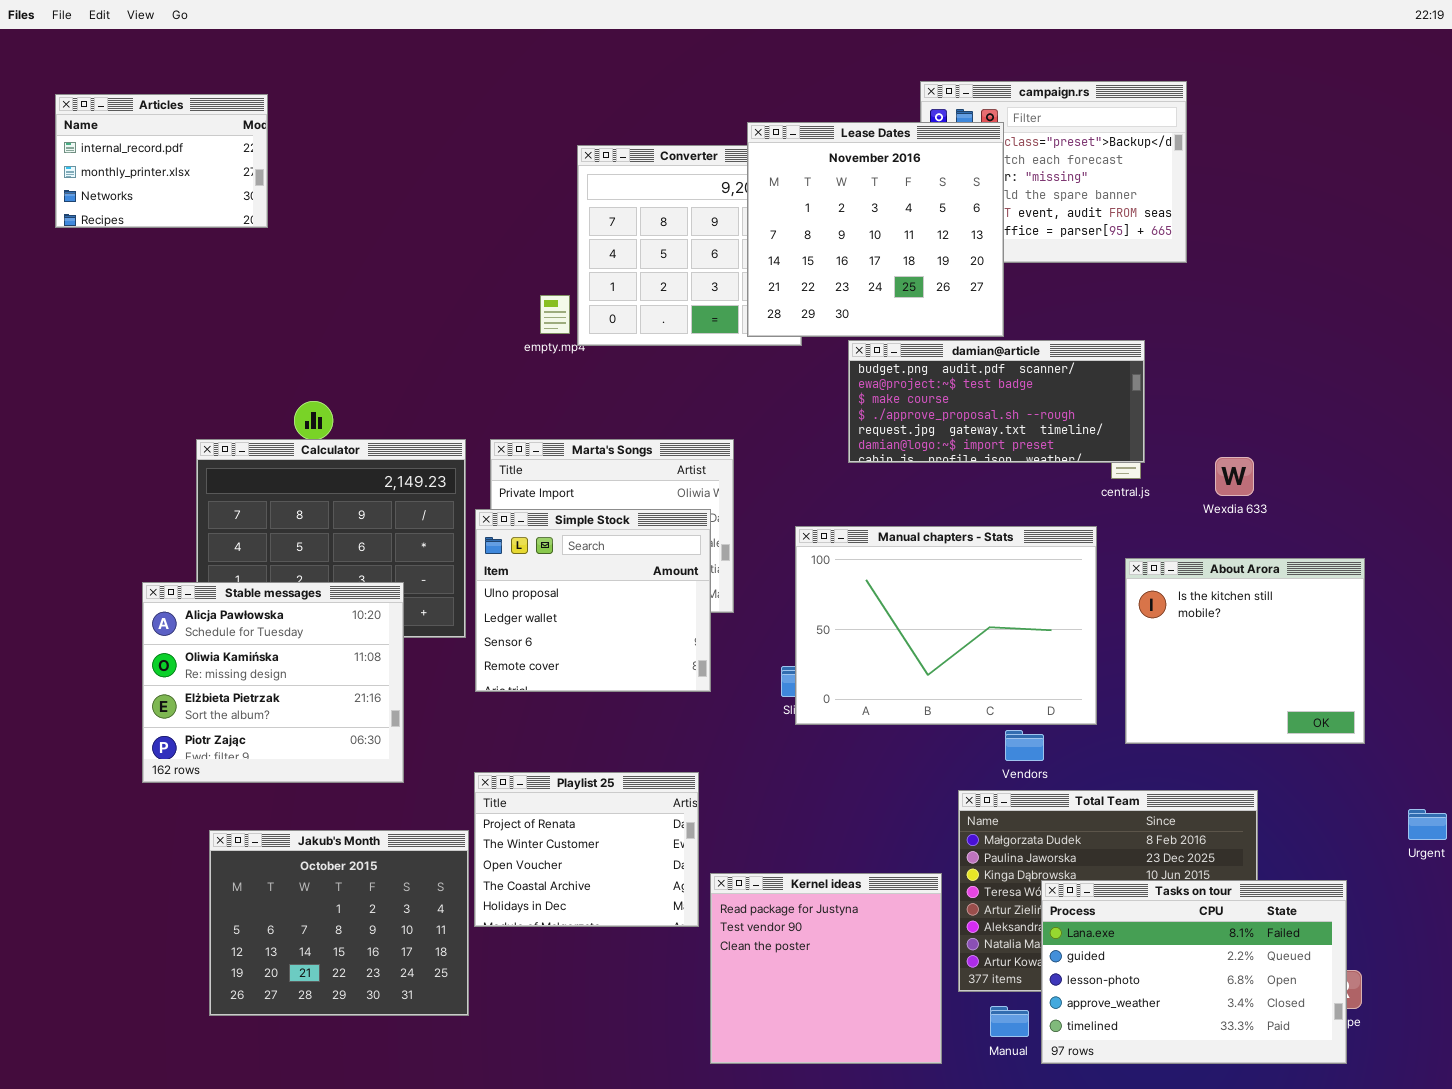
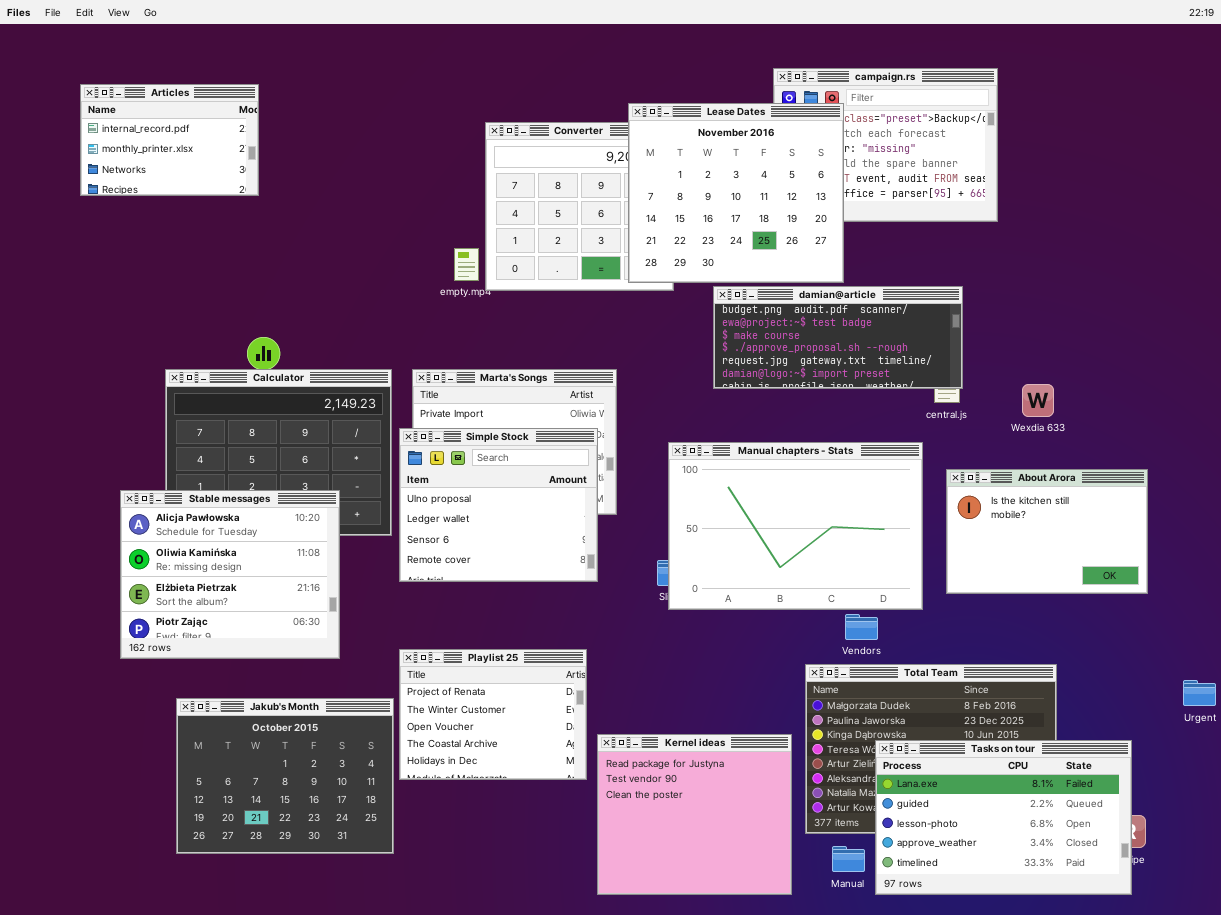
Articles: [55,94,268,228] -> [80,84,259,196], moved
About Arora: [1125,558,1365,744] -> [946,469,1148,594], resized

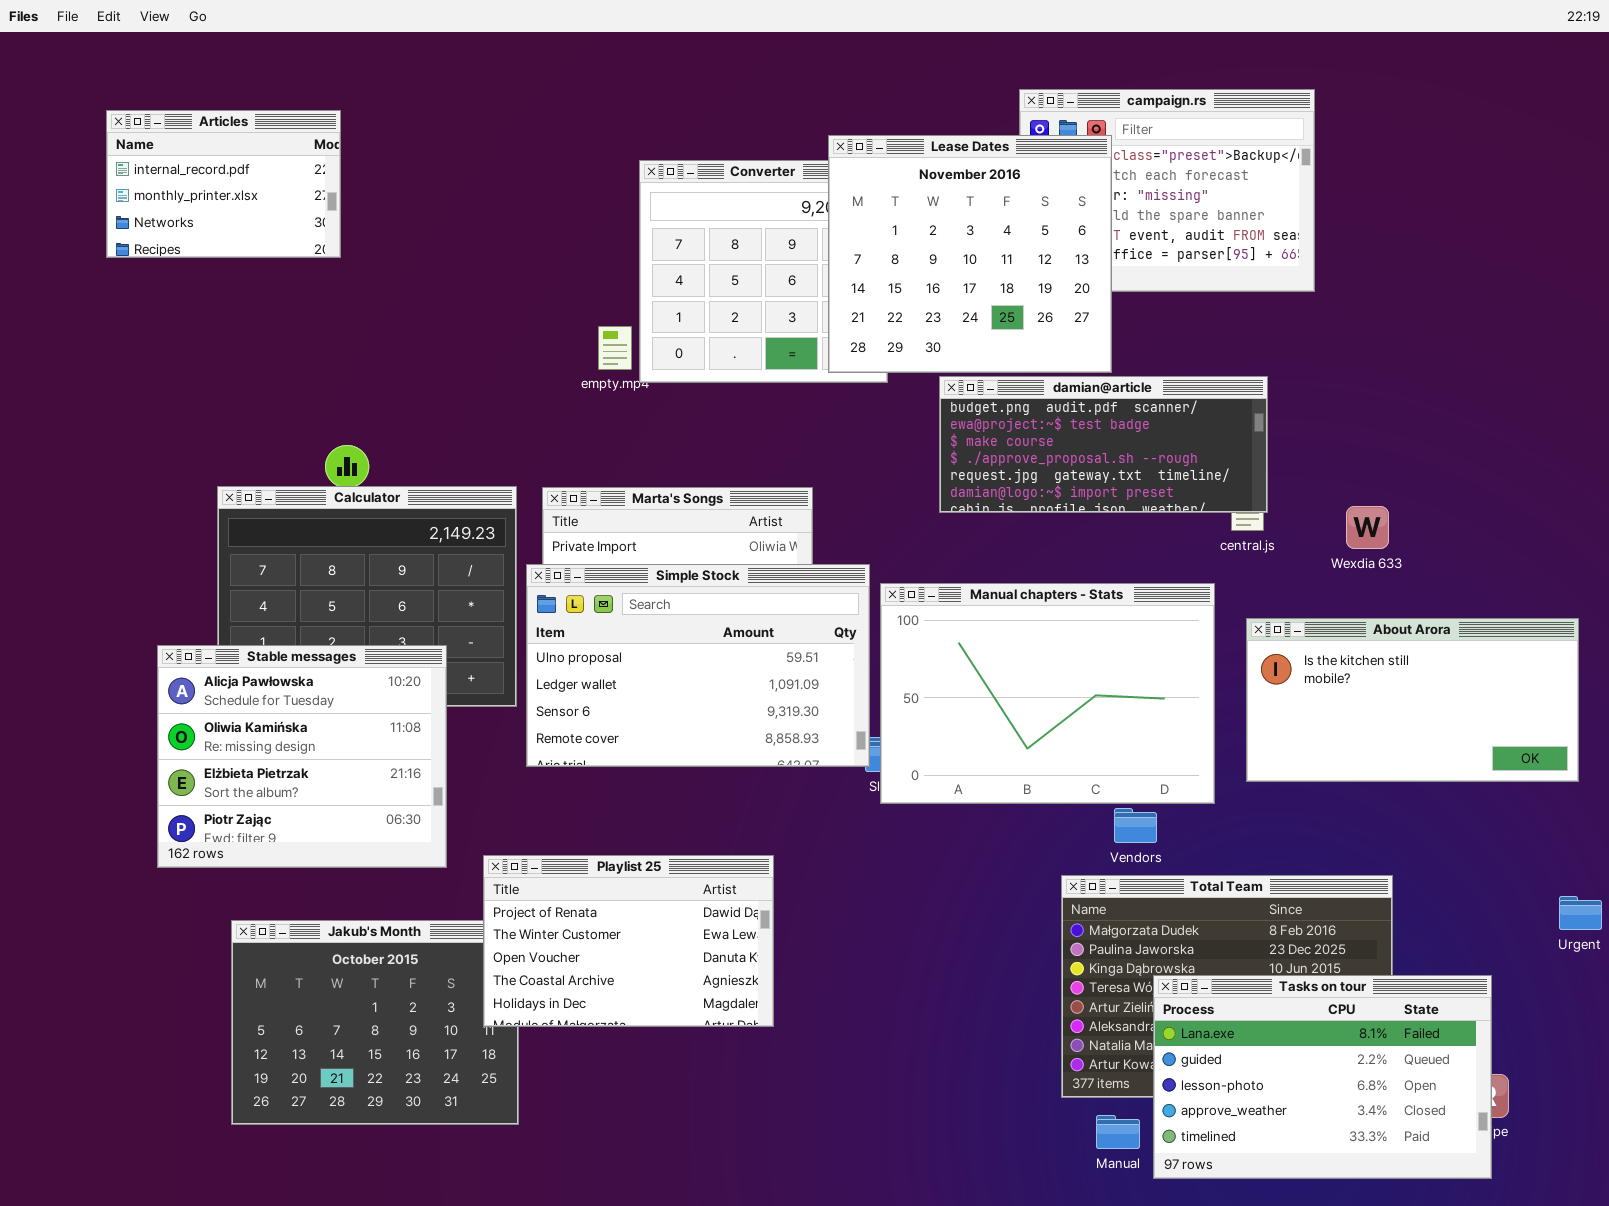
Simple Stock: [399,428,598,582] -> [526,564,870,767], resized
About Arora: [946,469,1148,594] -> [1246,618,1579,782], resized
Playlist 25: [399,649,587,780] -> [483,855,774,1027], resized
Kernel ideas: [597,734,792,895] -> none, closed

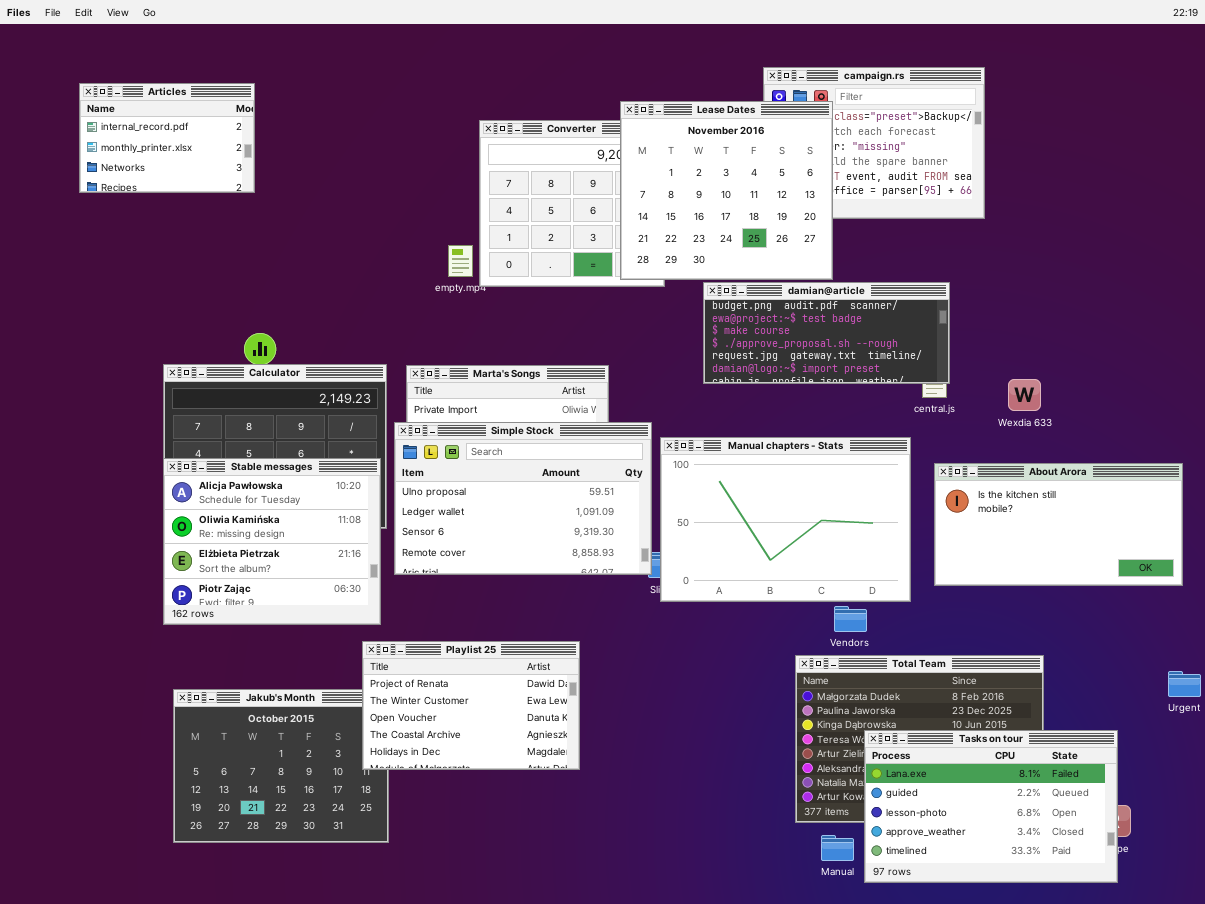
Stable messages: [157,645,447,868] -> [163,458,381,625], moved

